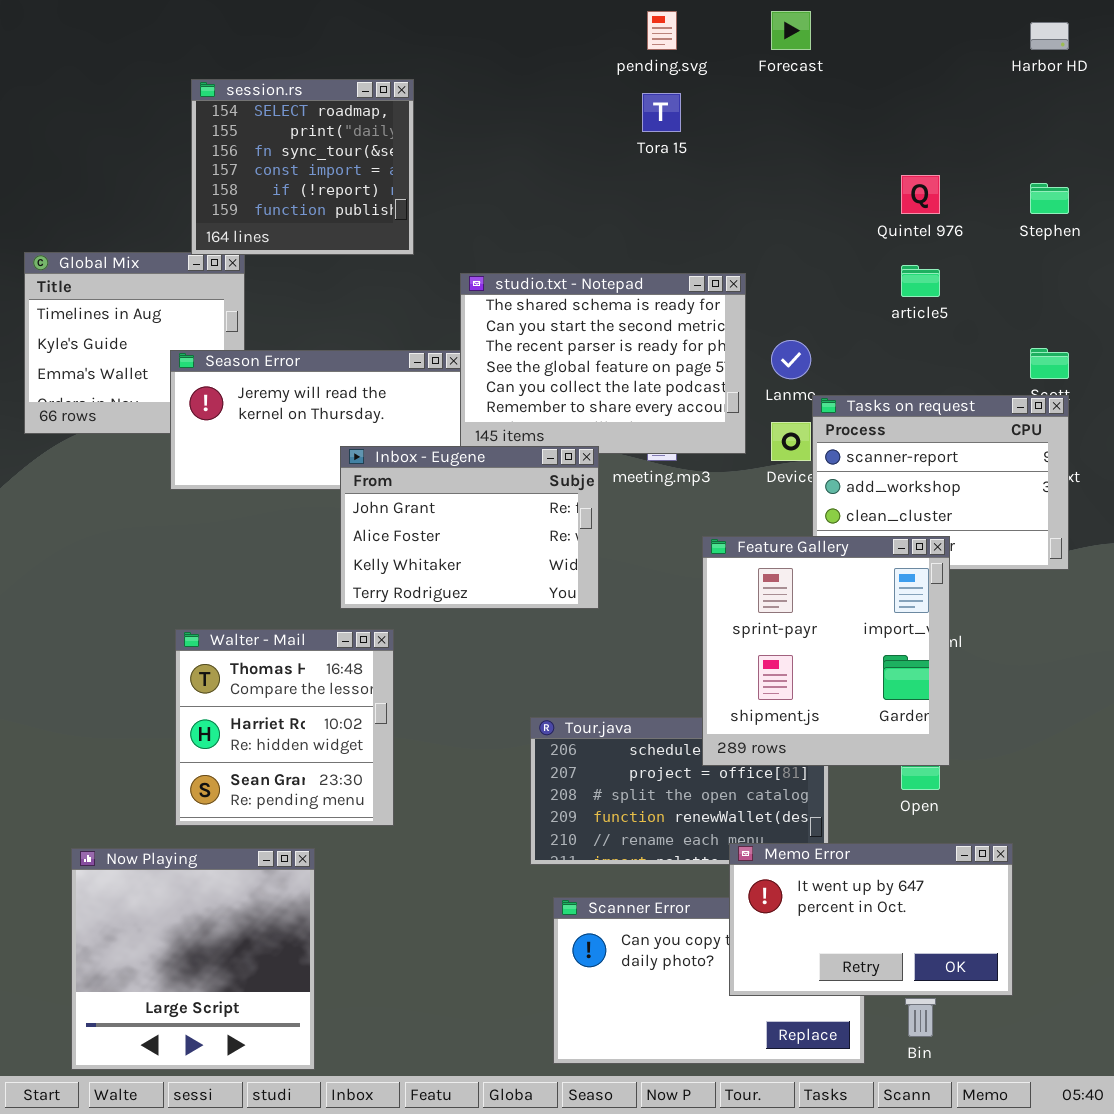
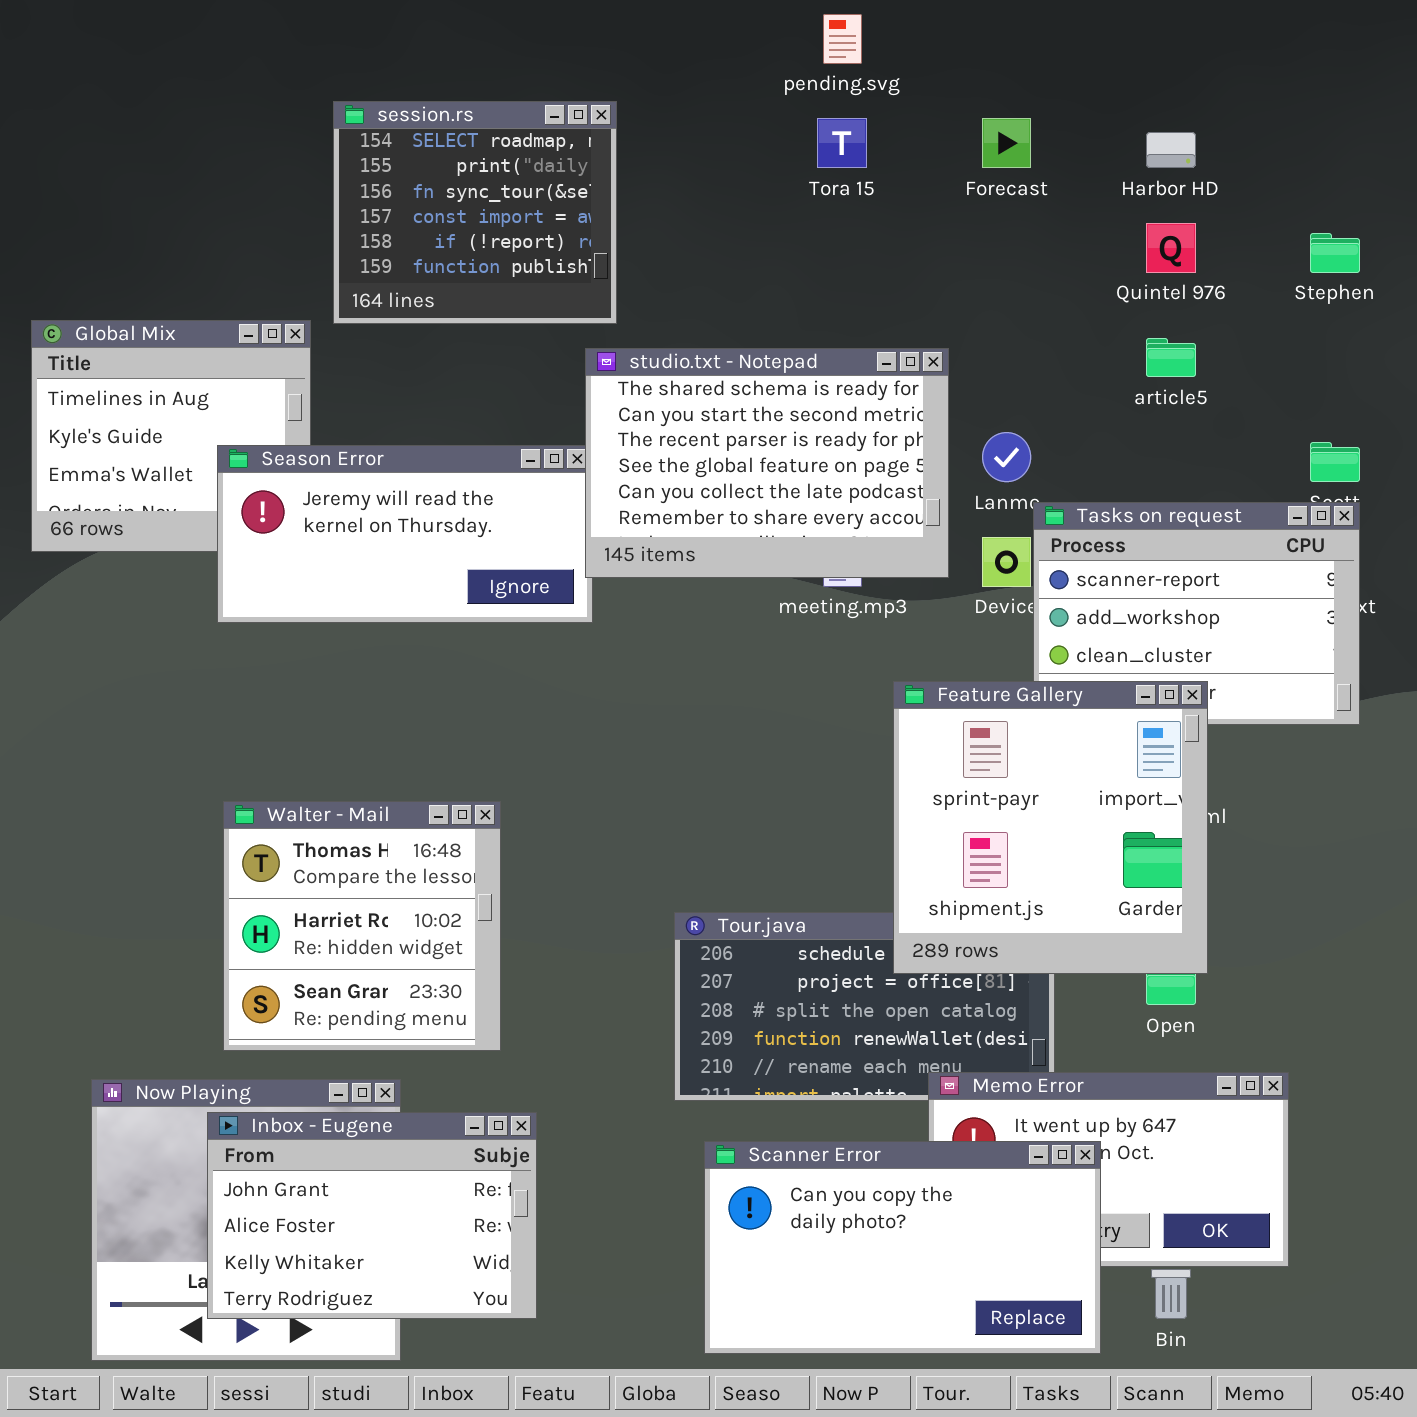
Forecast: [771,11,811,50] -> [982,118,1031,168], moved
Harbor HD: [1030,22,1069,50] -> [1146,132,1196,168], moved
session.rs: [191,79,414,255] -> [333,101,617,324], moved
Inbox - Eugene: [340,446,599,609] -> [207,1112,537,1319], moved
Scanner Error: [553,897,865,1064] -> [704,1141,1101,1354], raised

